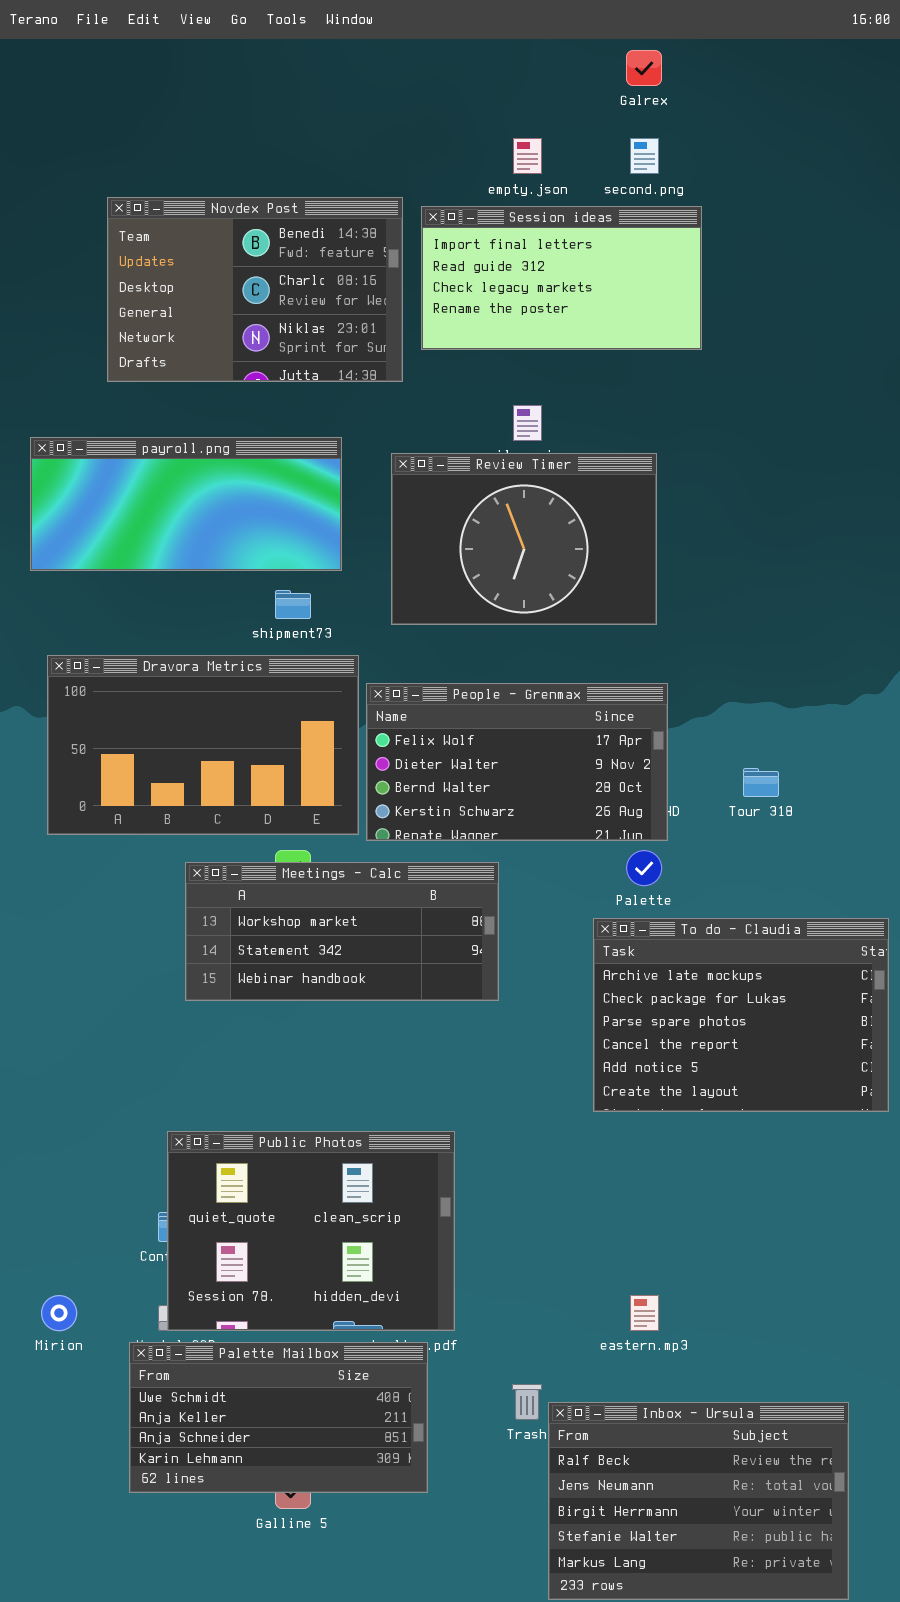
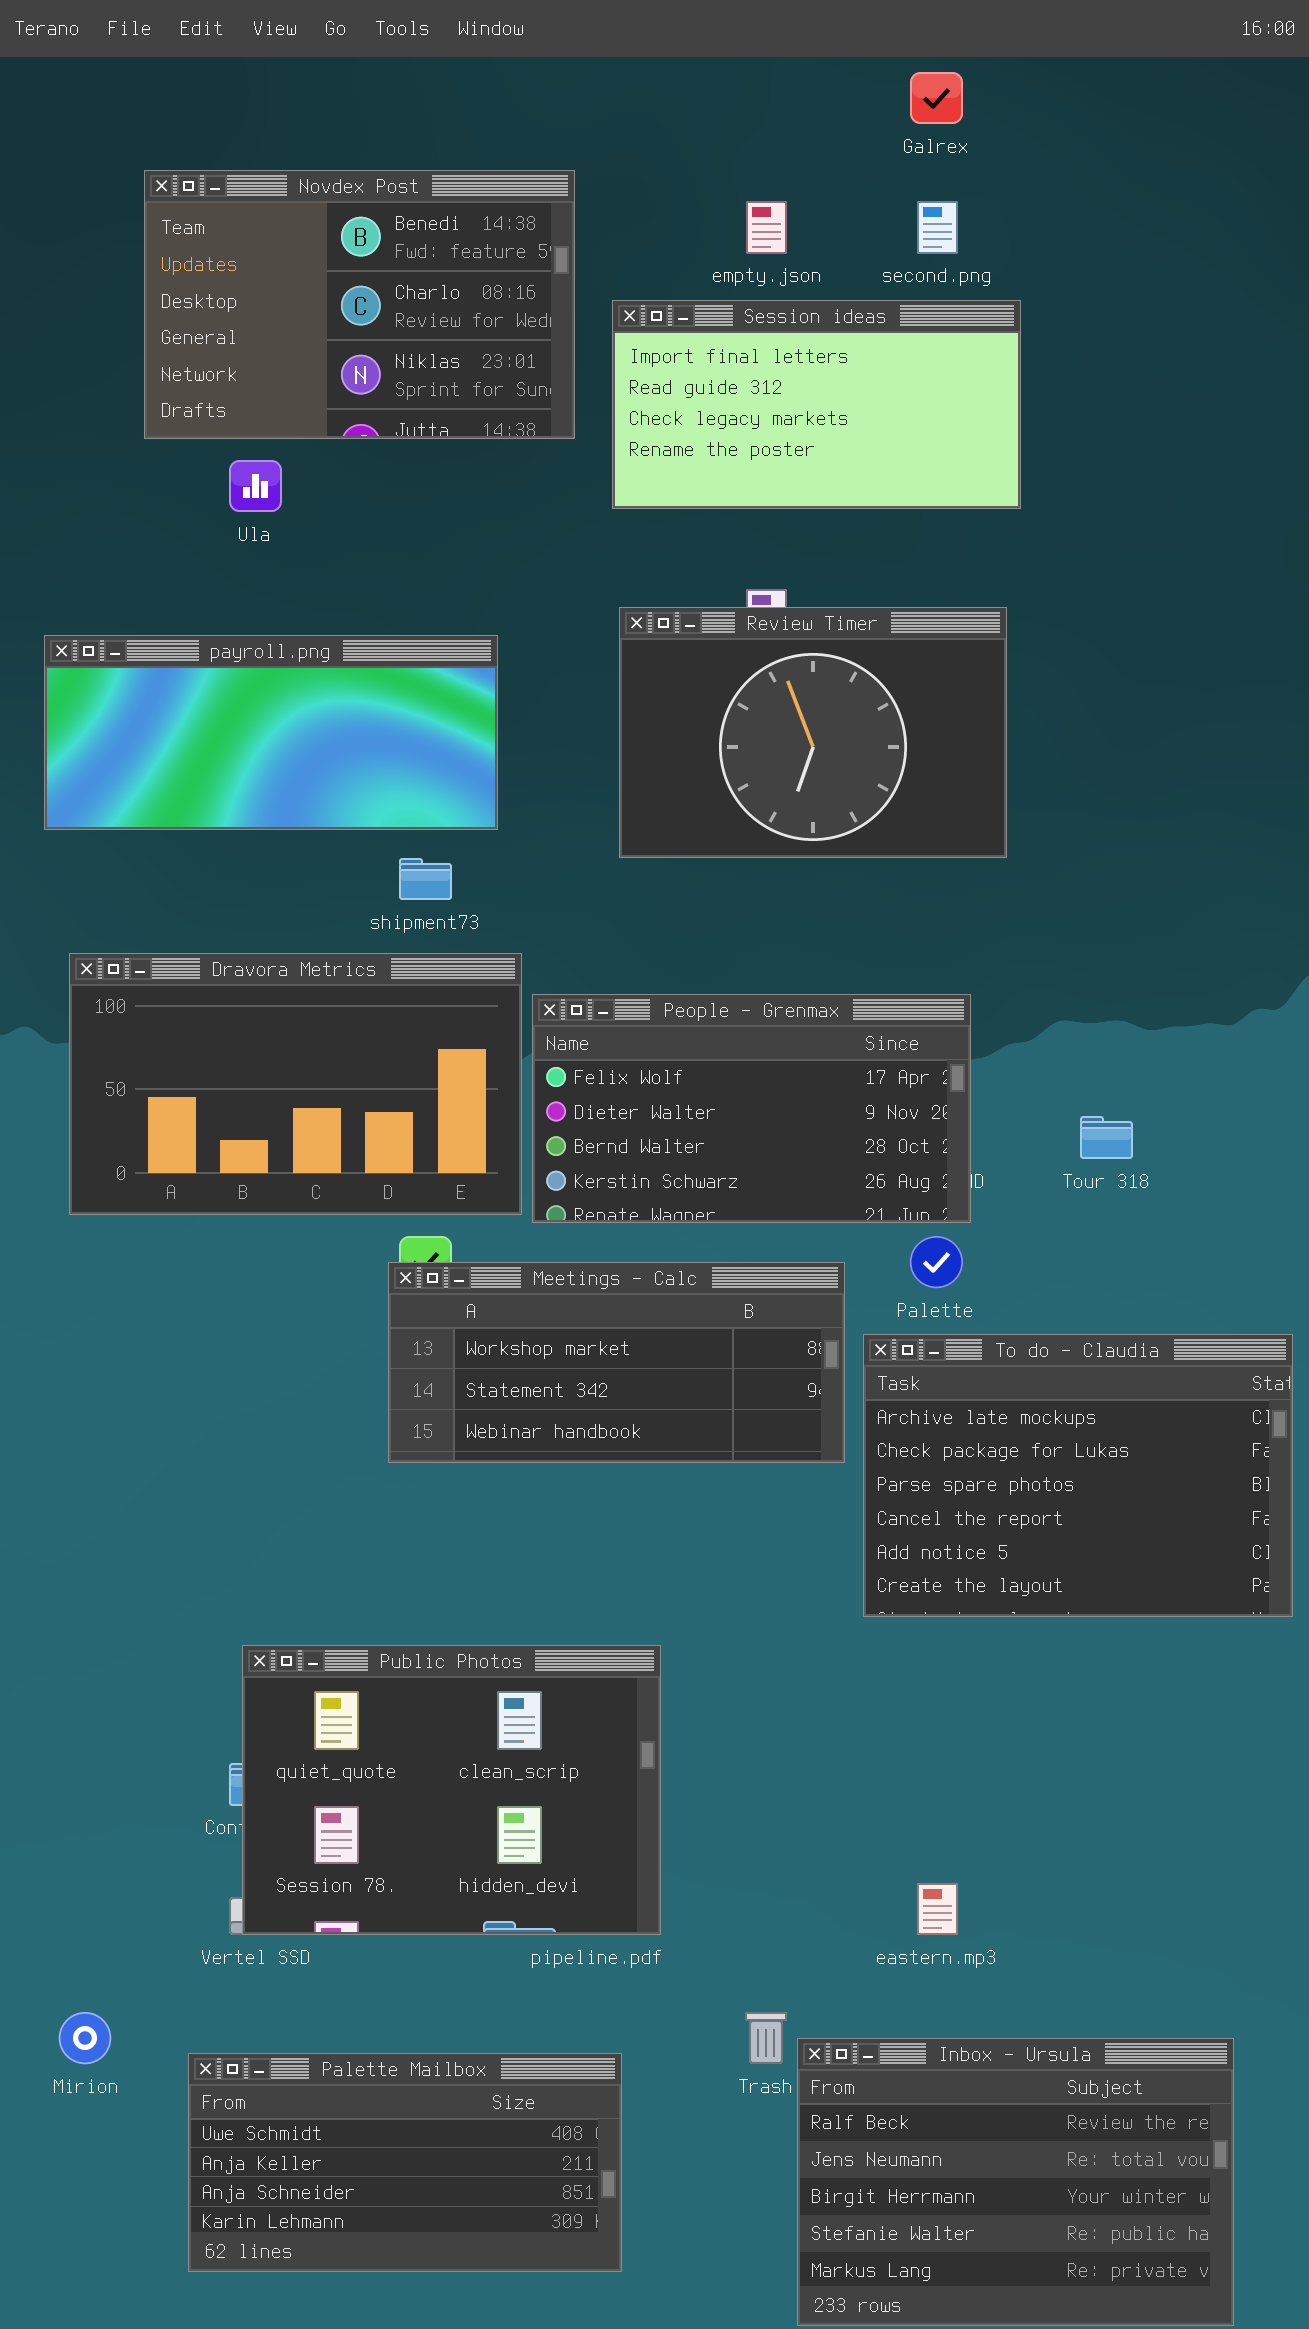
Novdex Post: [107,197,403,382] -> [144,170,575,439], moved
Review Timer: [391,453,657,625] -> [619,607,1007,858], moved
Meetings - Calc: [185,862,499,1001] -> [388,1262,845,1463], moved
Mirion: [41,1295,77,1331] -> [59,2012,111,2064], moved
Palette Mailbox: [129,1342,428,1493] -> [188,2053,622,2272], moved

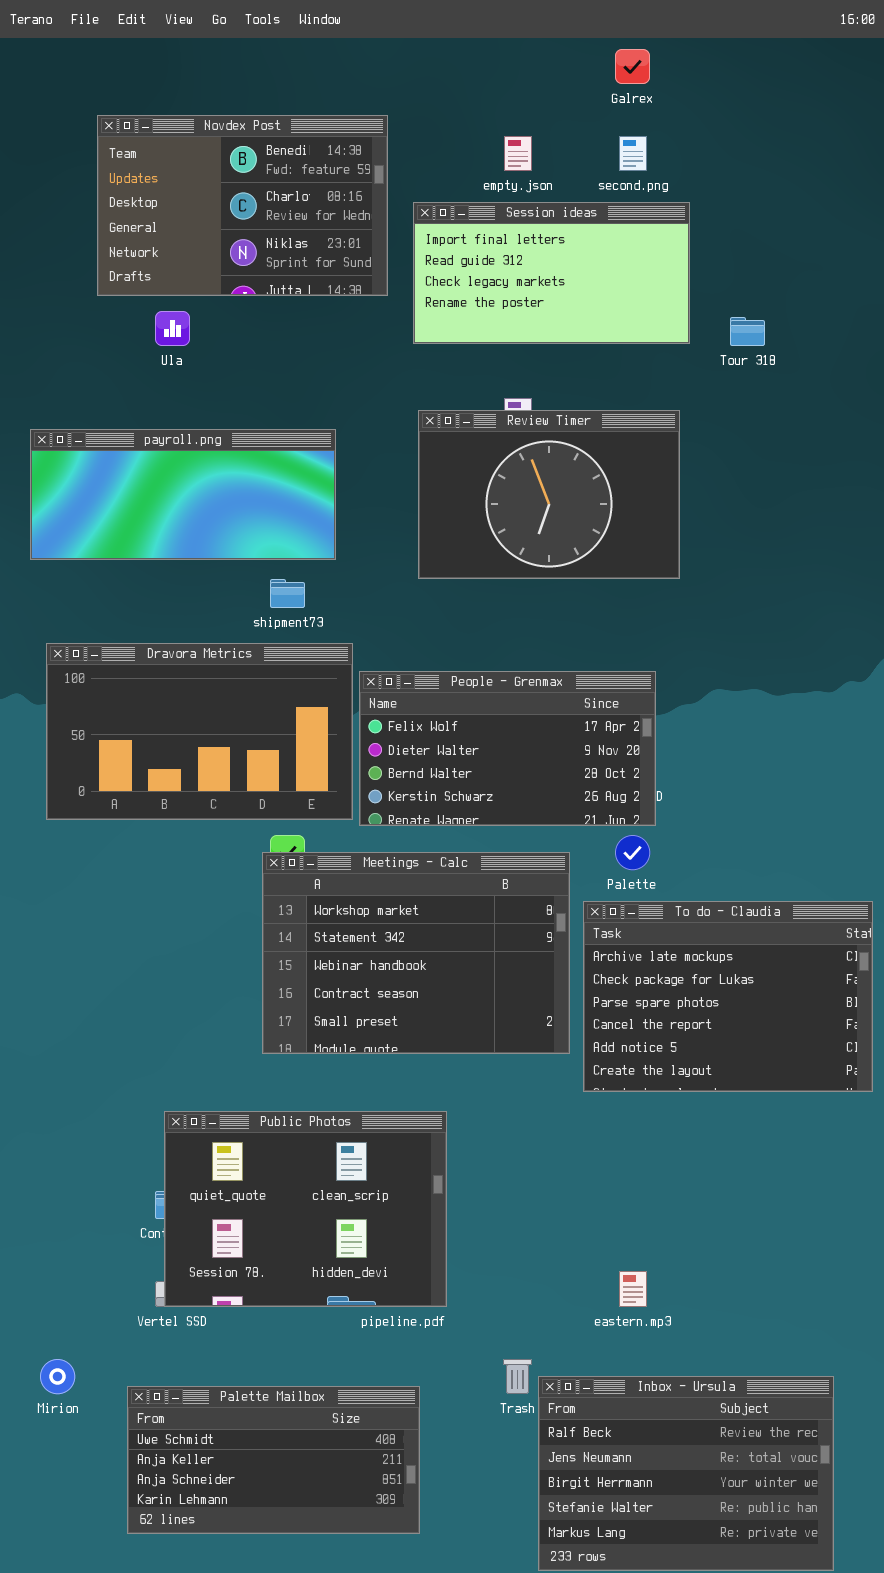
Tour 318: [1080,1116,1133,1159] -> [730,317,765,346], moved
Meetings - Calc: [388,1262,845,1463] -> [262,852,570,1054], resized

